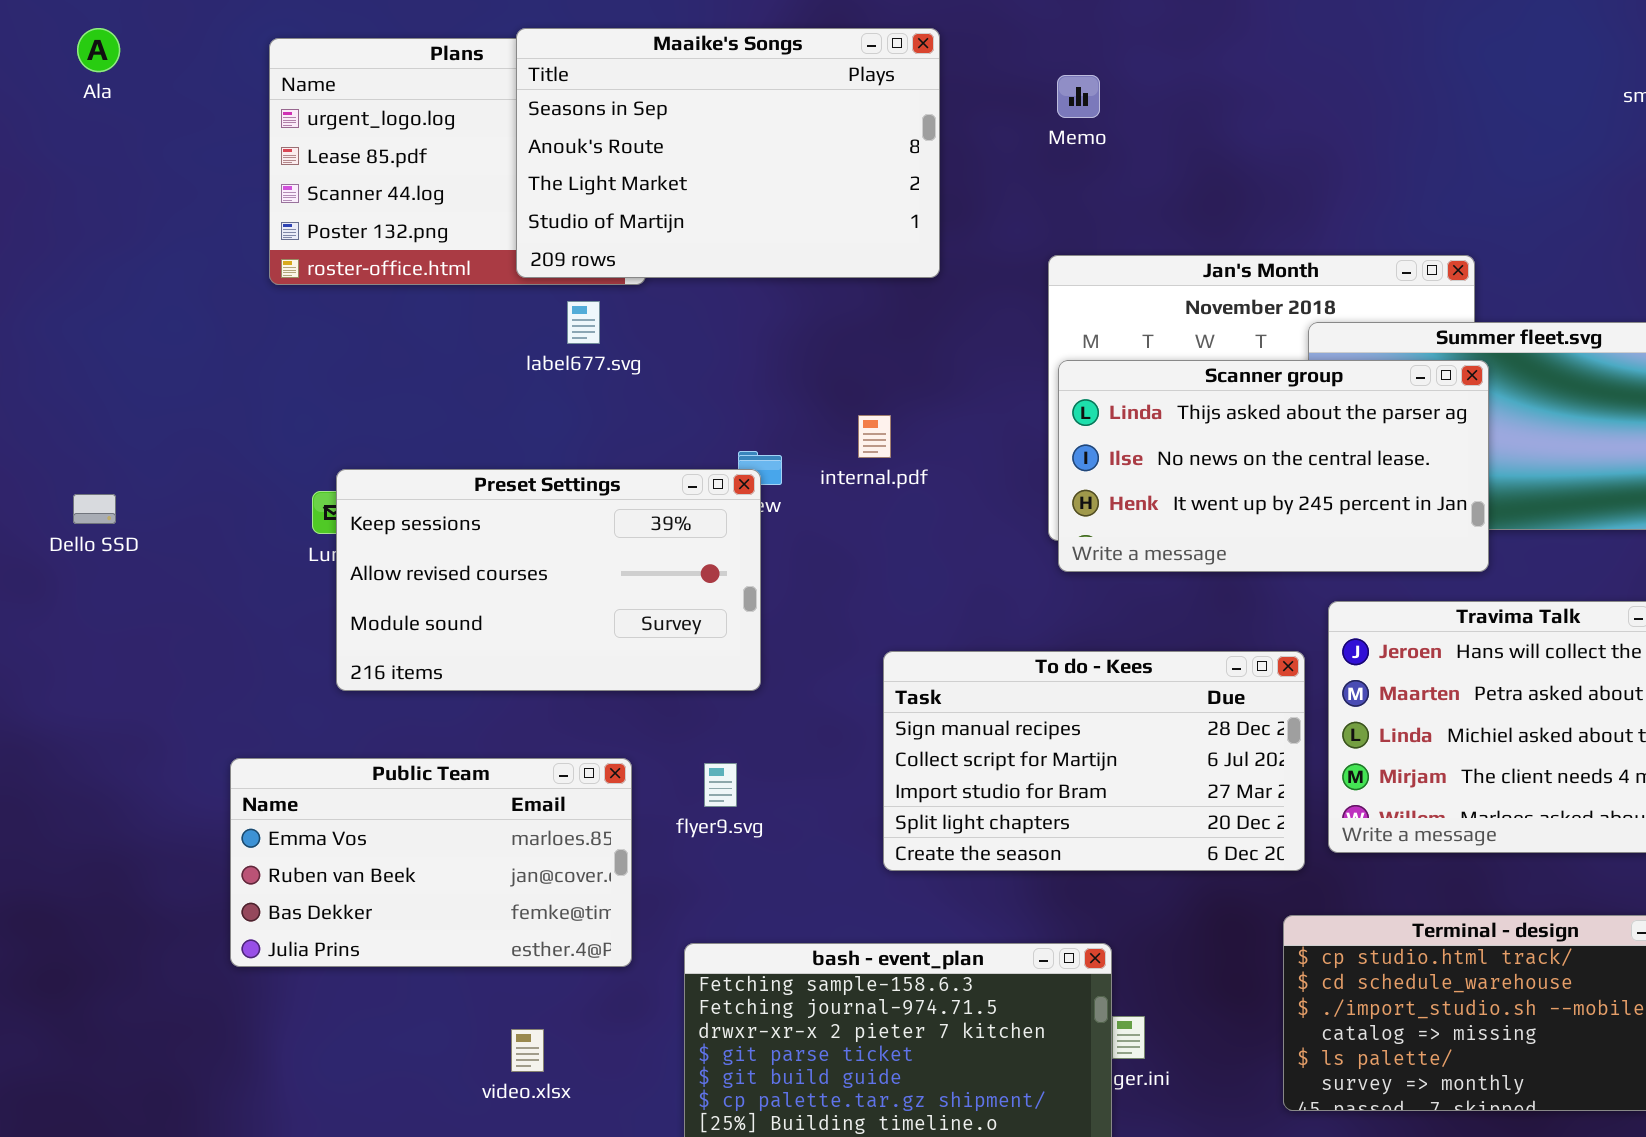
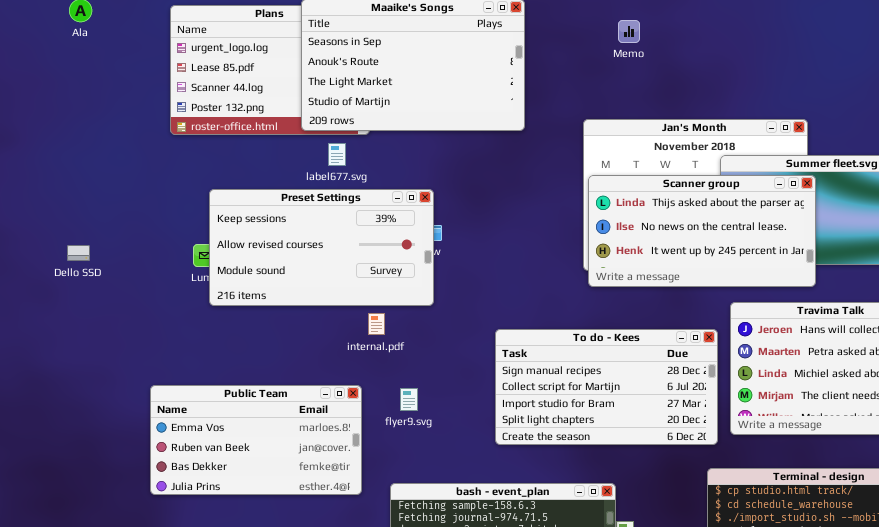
Memo: [1057,75,1100,118] -> [618,20,640,43], moved
internal.pdf: [858,415,891,458] -> [368,313,385,335], moved
Preset Settings: [336,469,761,691] -> [209,189,434,306], moved

